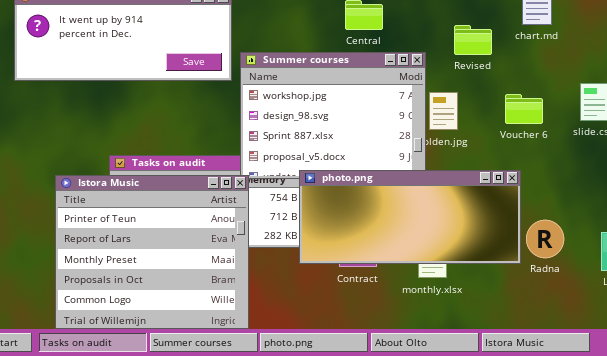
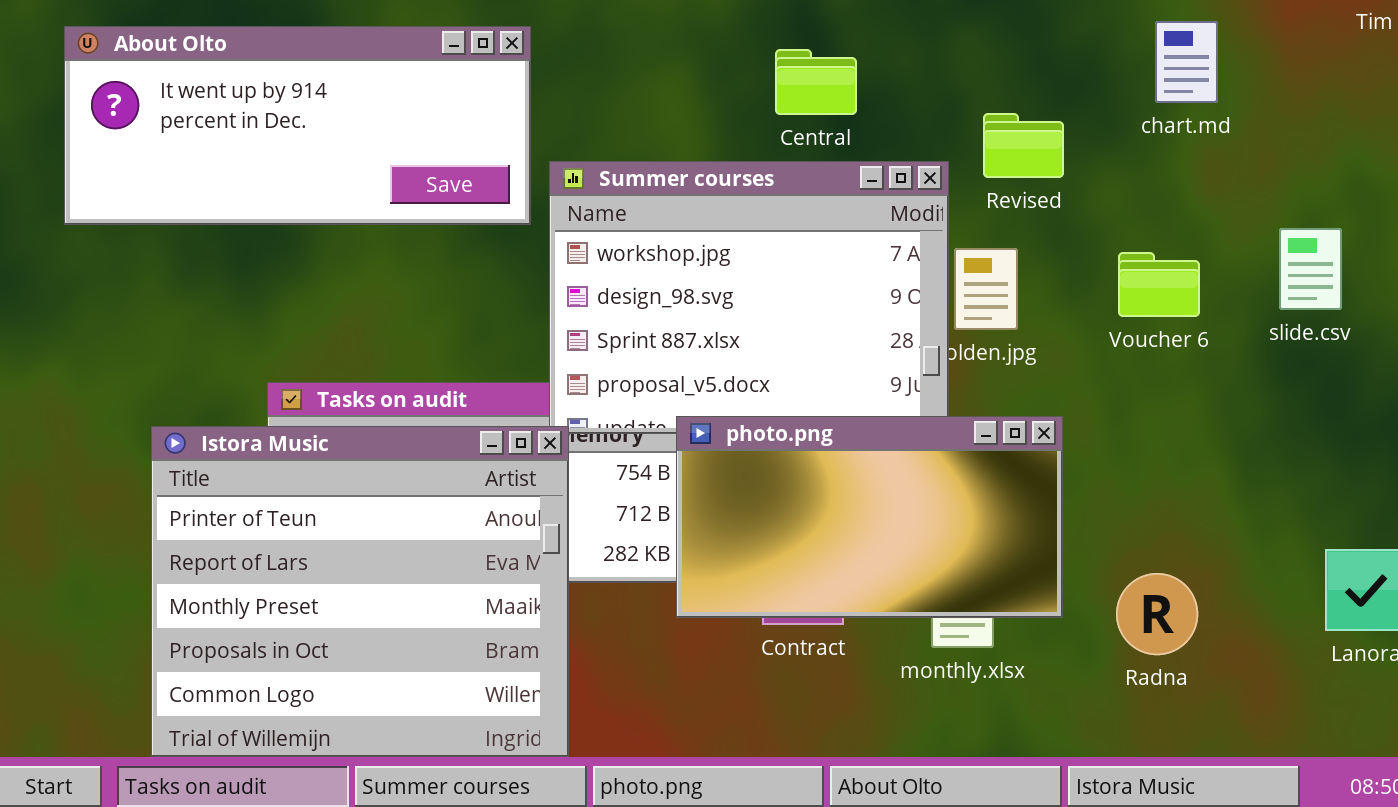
Revised: [454,25,492,55] -> [983,113,1064,178], moved
photo.png: [299,170,521,264] -> [676,416,1063,618], resized
Radna: [526,220,564,258] -> [1116,573,1198,655], moved

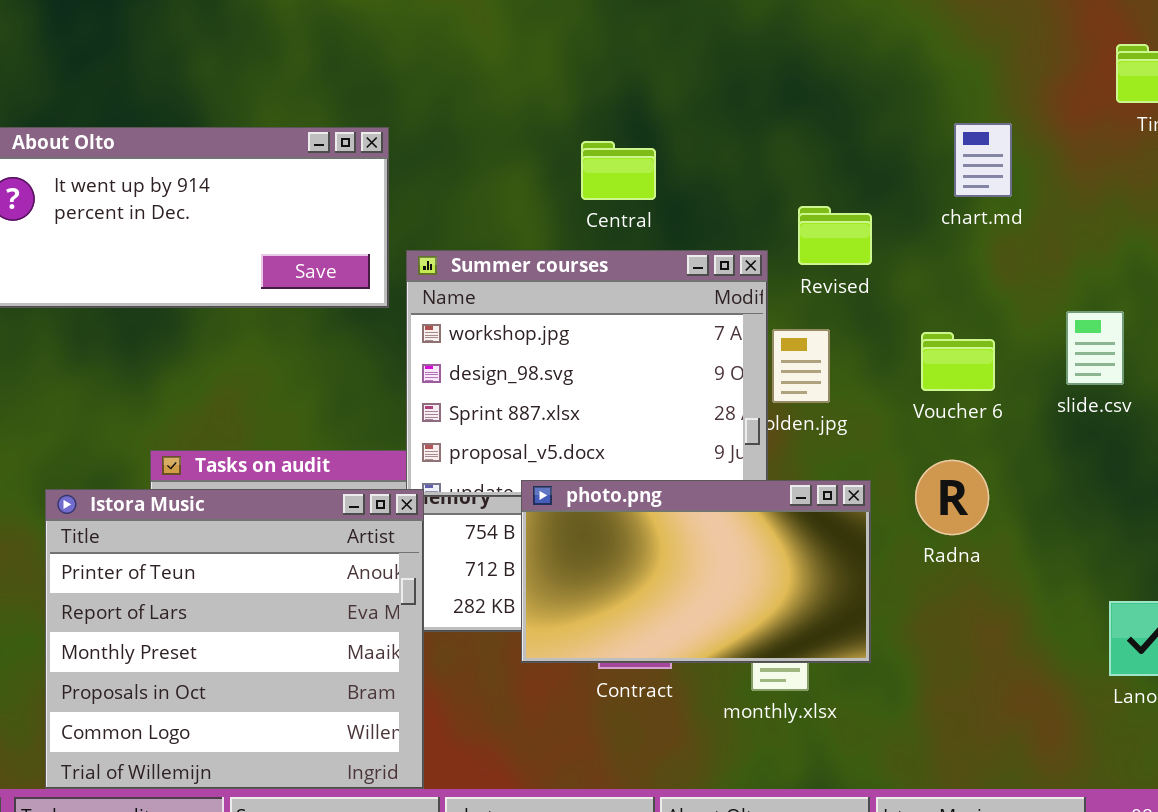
Central: [775,49,857,115] -> [581,141,656,200], moved
Radna: [1116,573,1198,655] -> [915,460,989,535], moved

